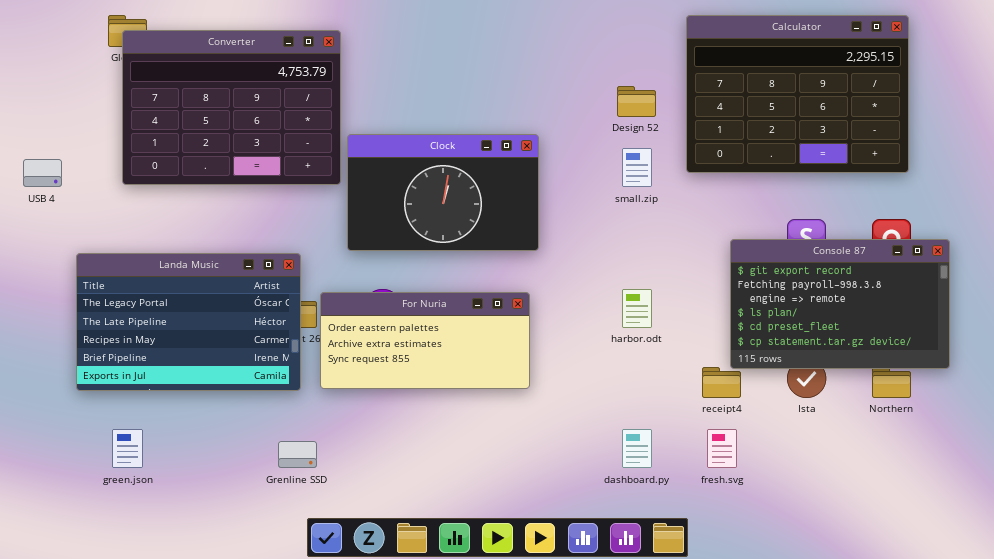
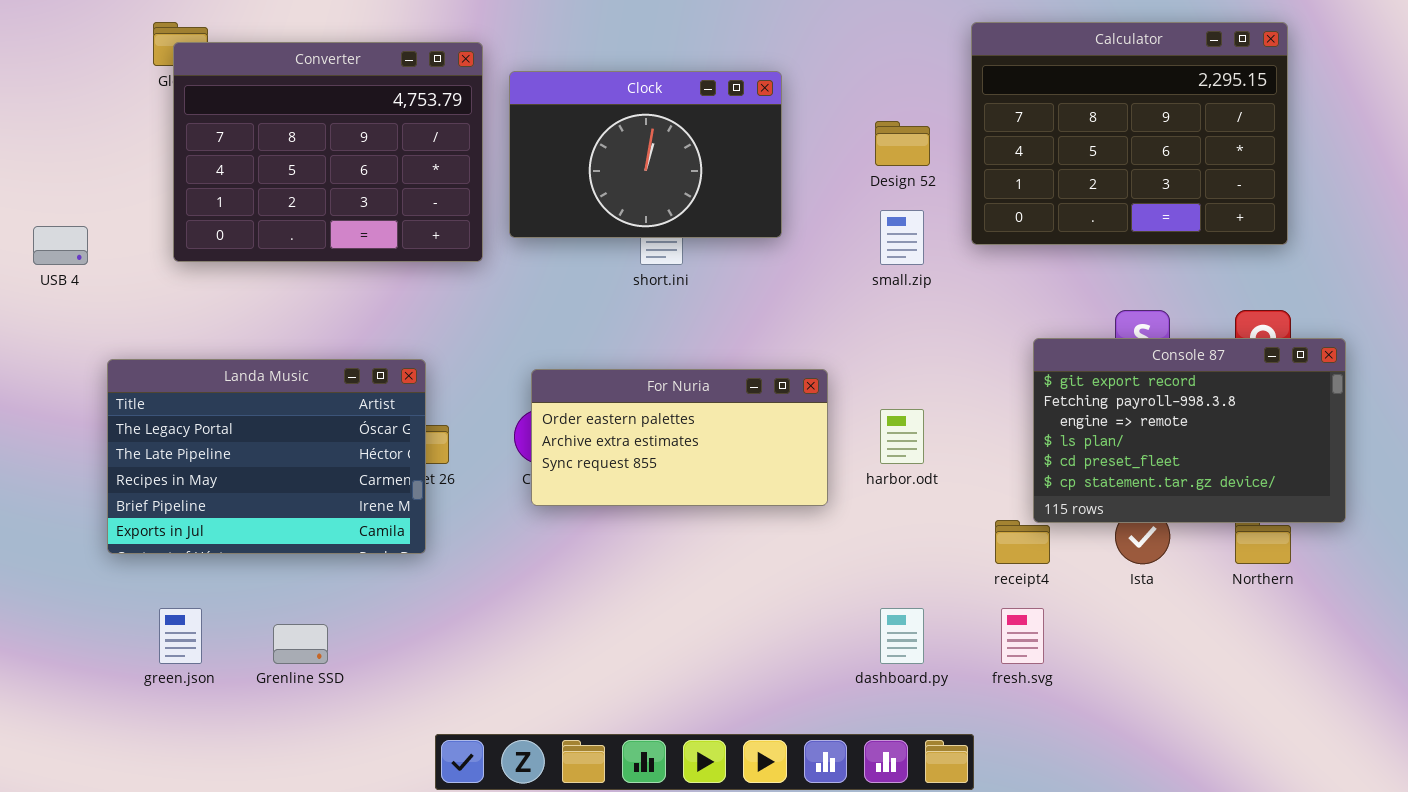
Clock: [347,134,539,251] -> [509,71,782,238], moved
For Nuria: [320,292,530,389] -> [531,369,828,506], moved
Grenline SSD: [278,441,317,468] -> [273,624,328,664], moved

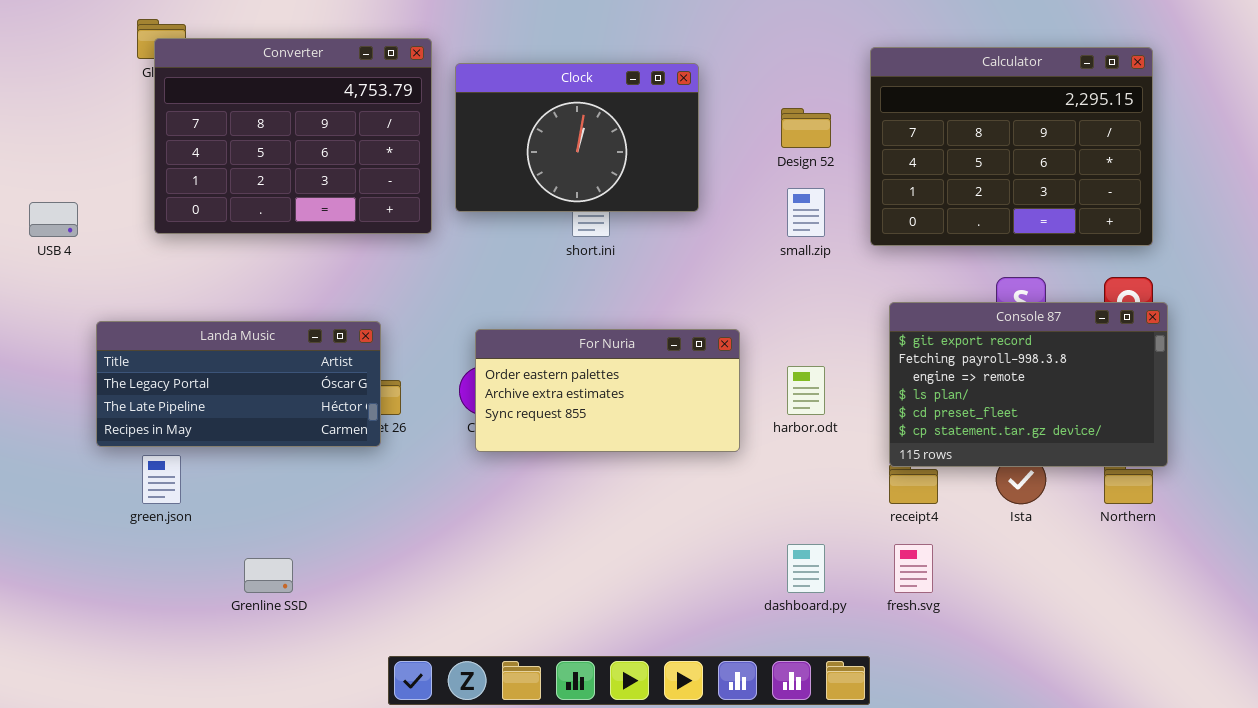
Calculator: [971,22,1288,245] -> [870,47,1153,246], moved
Console 87: [1033,338,1346,523] -> [889,302,1168,467], moved
Landa Music: [107,359,426,554] -> [96,321,381,447], resized
green.json: [159,608,202,664] -> [142,455,181,504], moved

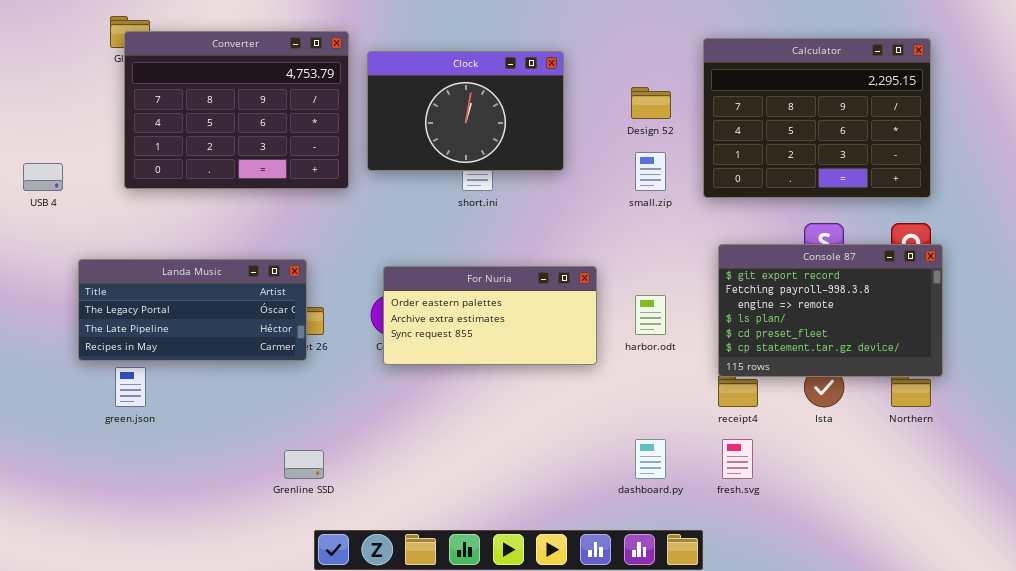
Grenline SSD: [244,558,293,593] -> [284,450,324,479], moved

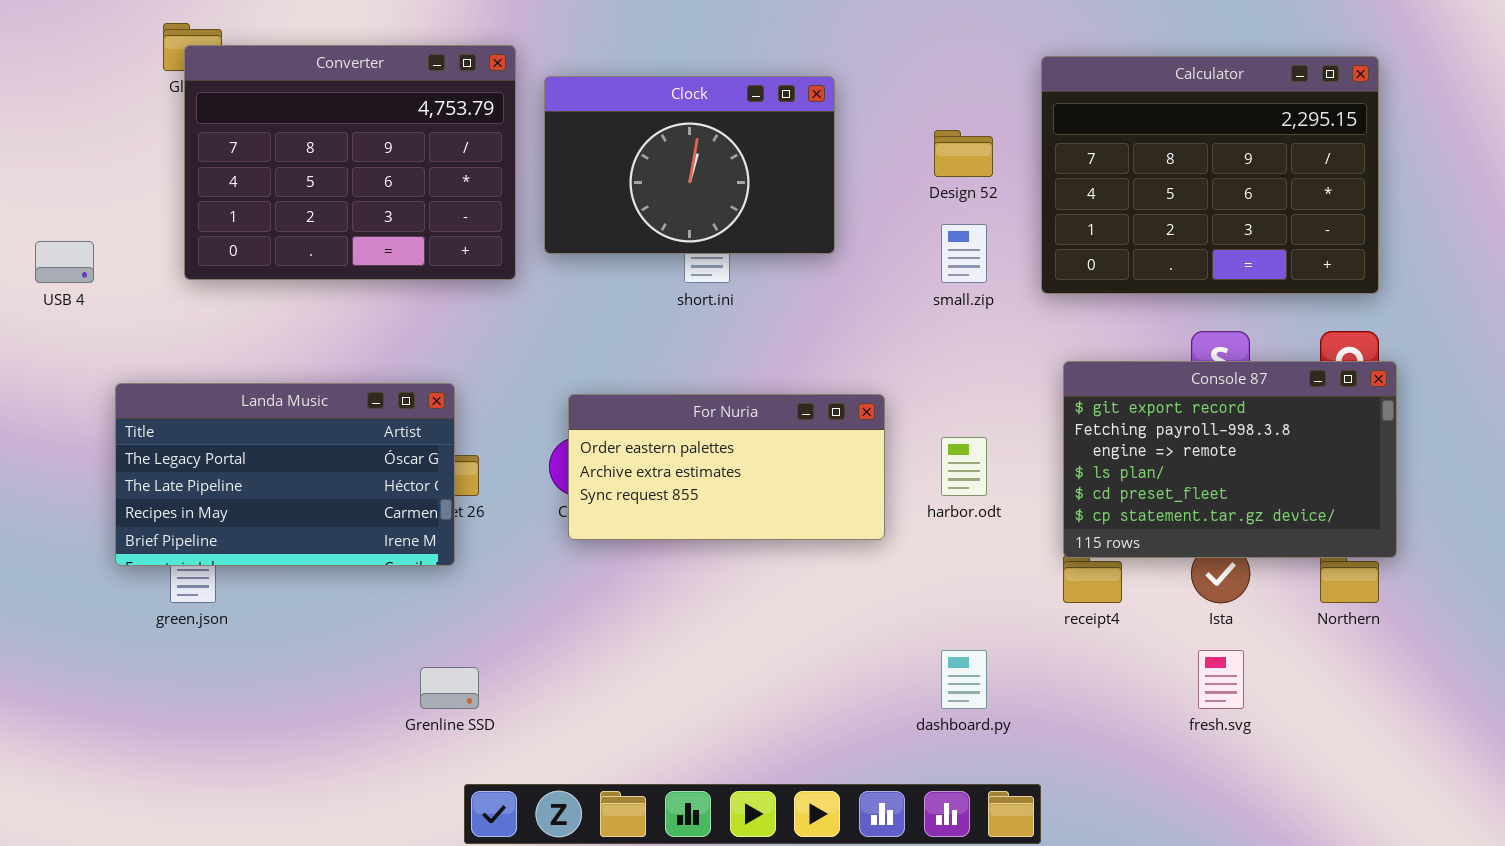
Landa Music: [78,259,307,361] -> [115,383,455,566], resized
fresh.svg: [722,439,753,479] -> [1198,650,1244,709], moved

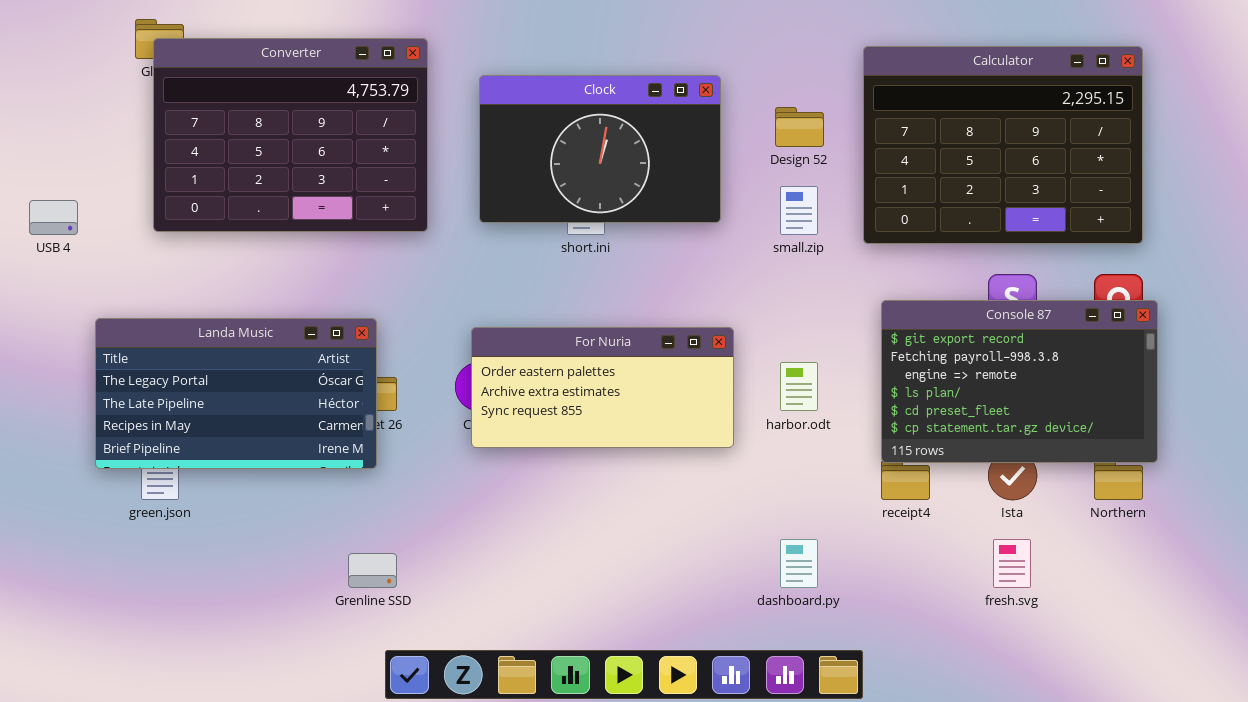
Clock: [544,76,835,254] -> [479,75,721,223], moved

